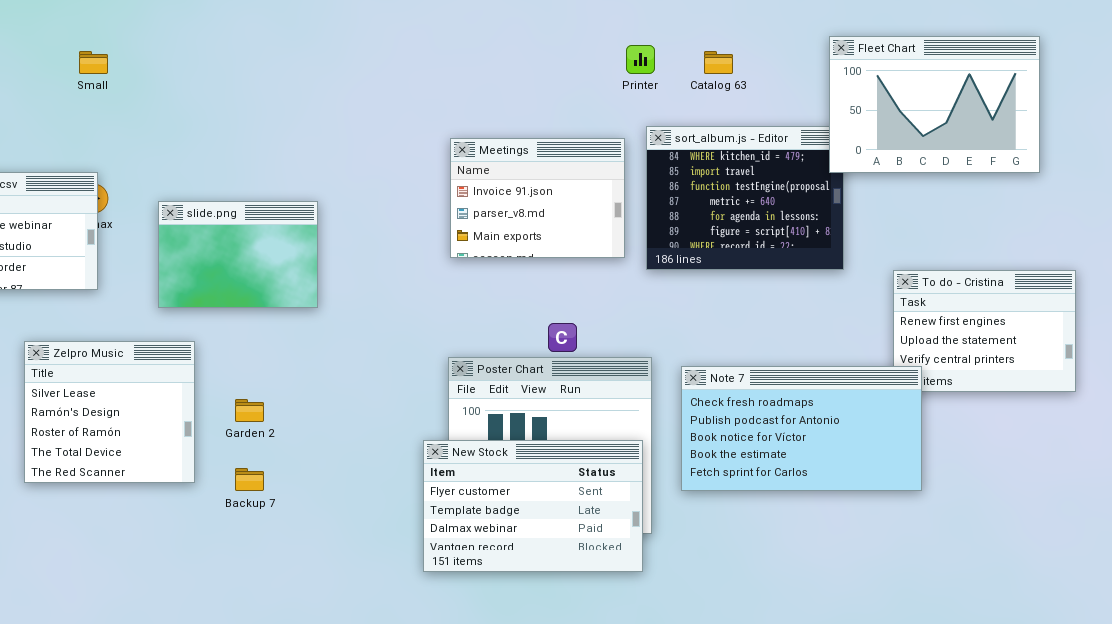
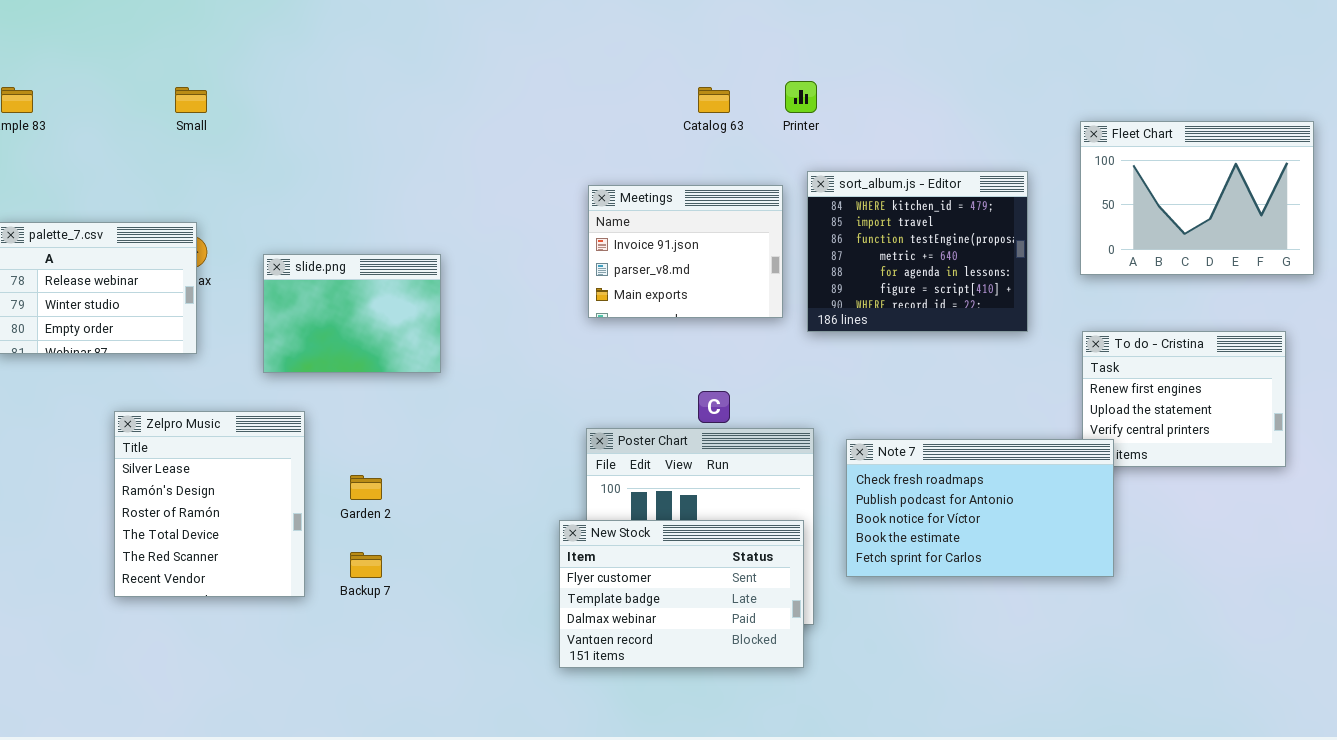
Fleet Chart: [829,36,1040,173] -> [1080,121,1314,275], moved
Catalog 63: [704,51,733,74] -> [698,87,730,113], moved
Zelpro Music: [24,341,195,483] -> [114,411,305,597], resized

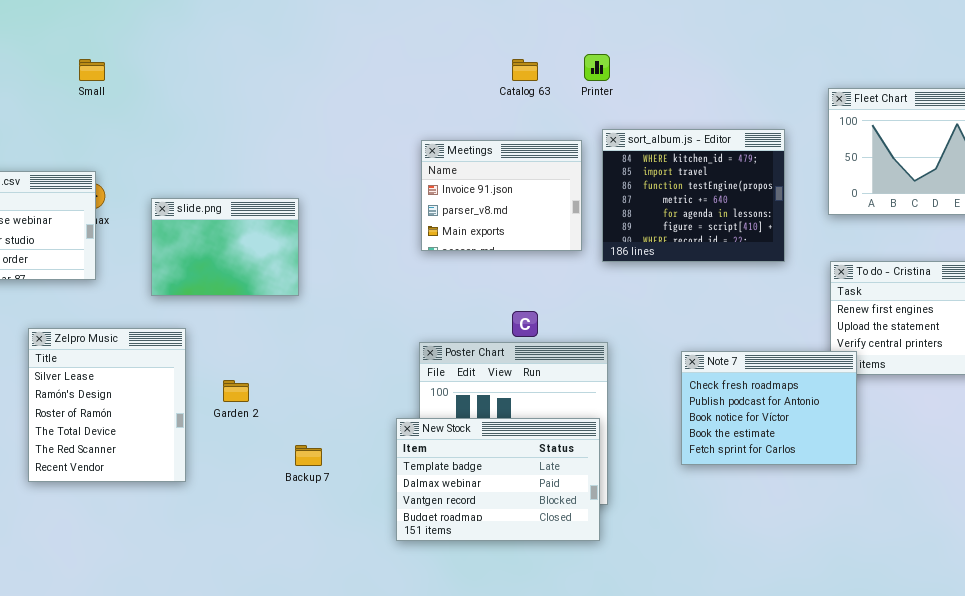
Note 7: [846,439,1114,577] -> [681,351,857,465], resized
New Stock: [559,520,804,668] -> [396,418,600,541], scrolled down 1 row
Backup 7: [350,552,382,578] -> [295,445,322,466], moved

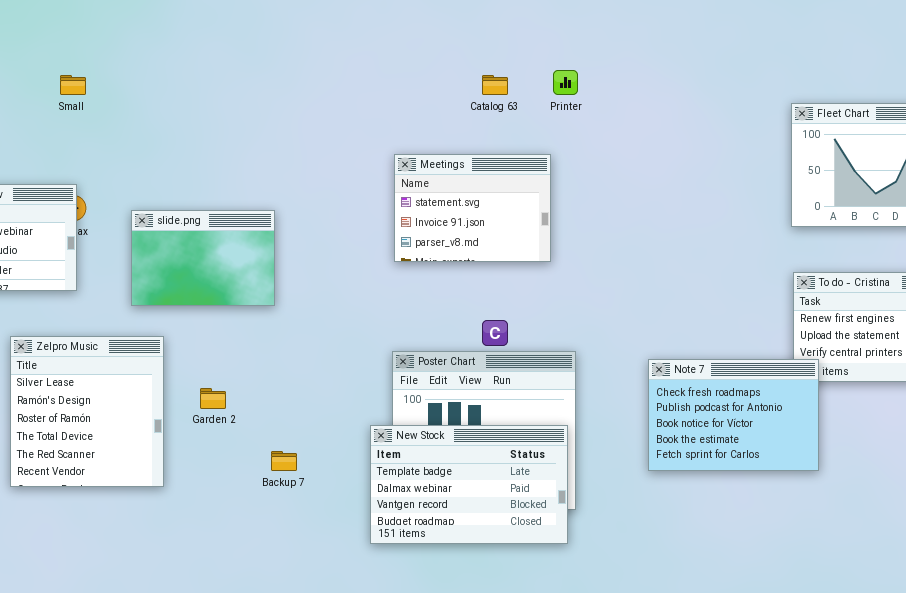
sort_album.js - Editor: [602,129,785,262] -> none, closed
Meetings: [421,140,582,251] -> [394,154,551,262], scrolled up 1 row

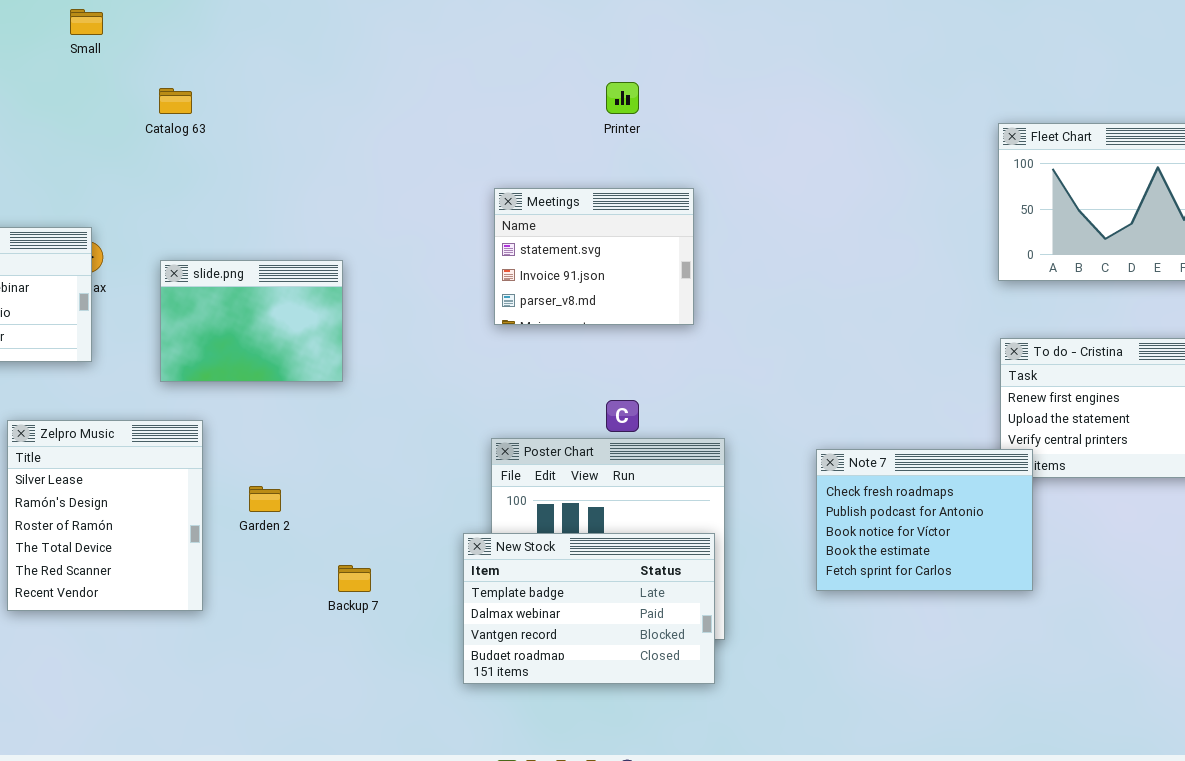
Printer: [553,70,578,95] -> [606,82,639,114], moved
Small: [60,75,86,95] -> [70,9,103,35], moved
Catalog 63: [482,75,508,95] -> [159,88,192,114], moved

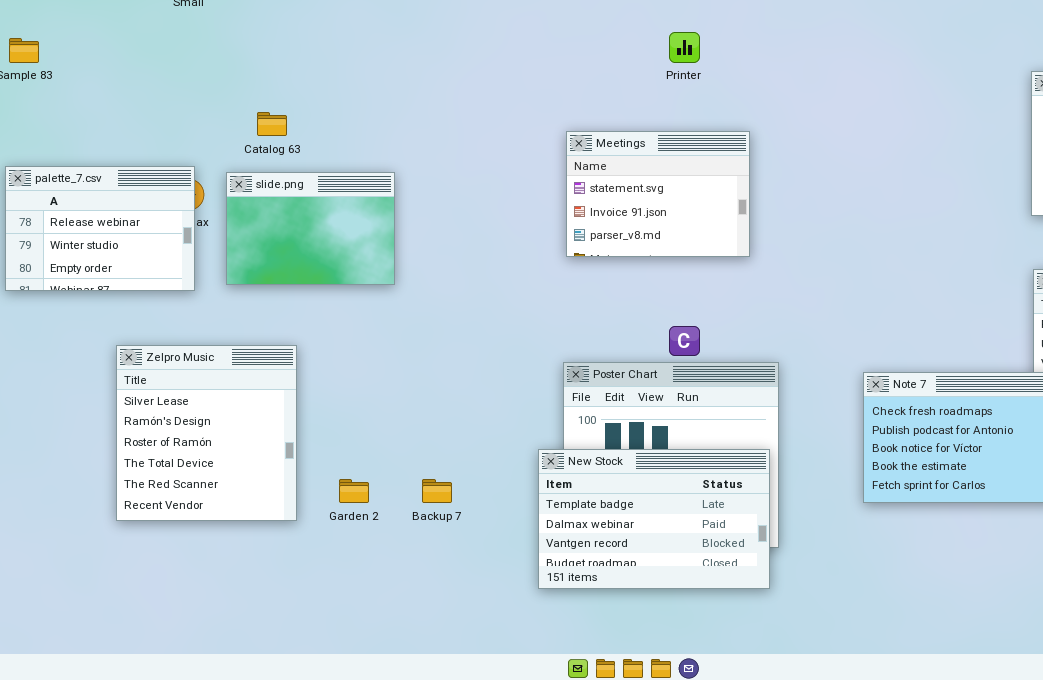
Catalog 63: [159,88,192,114] -> [257,112,287,136], moved
slide.png: [160,260,343,382] -> [226,172,395,285], moved
Garden 2: [249,486,281,512] -> [339,479,369,503], moved

